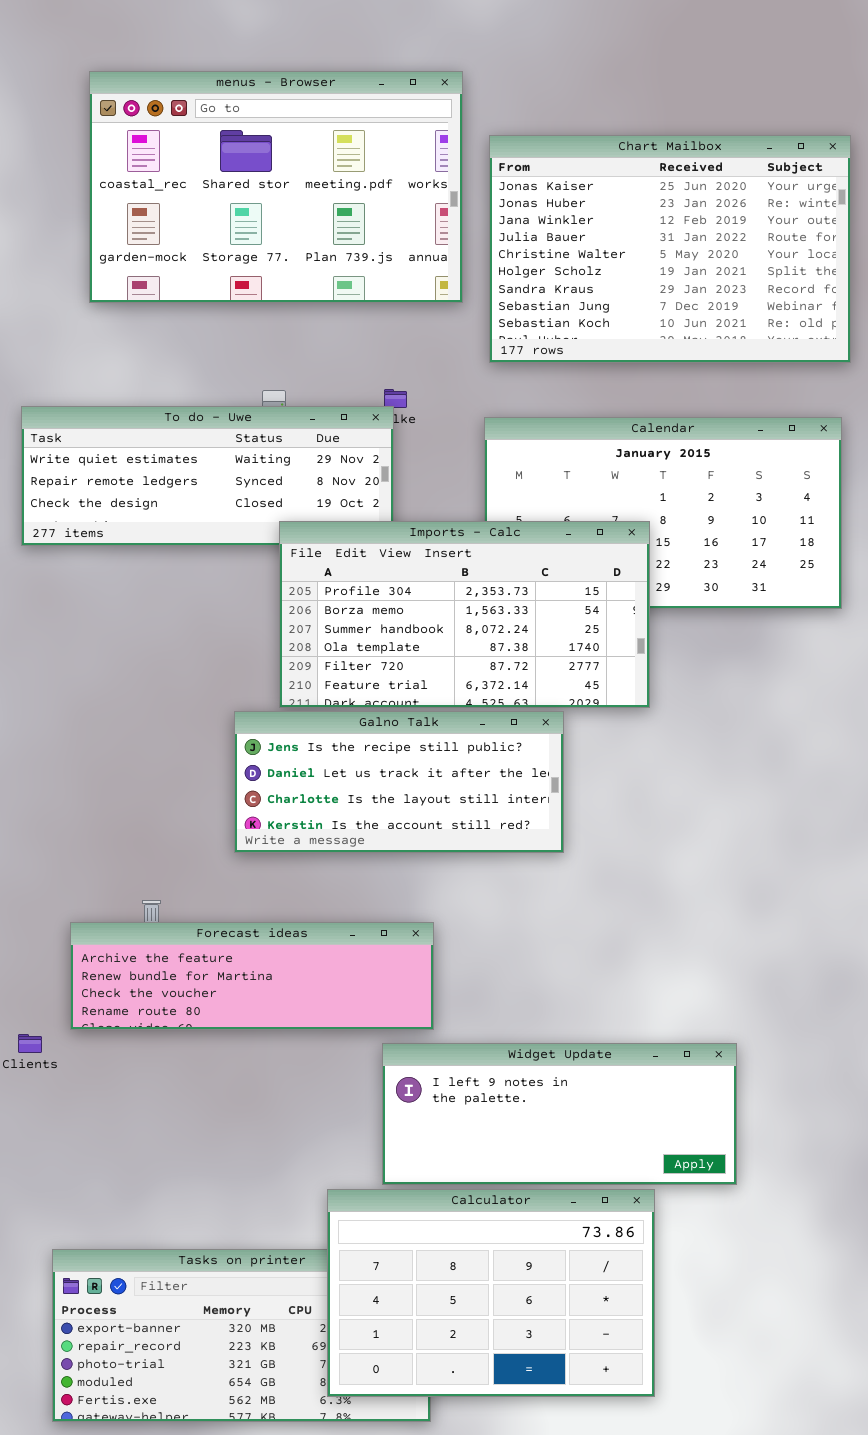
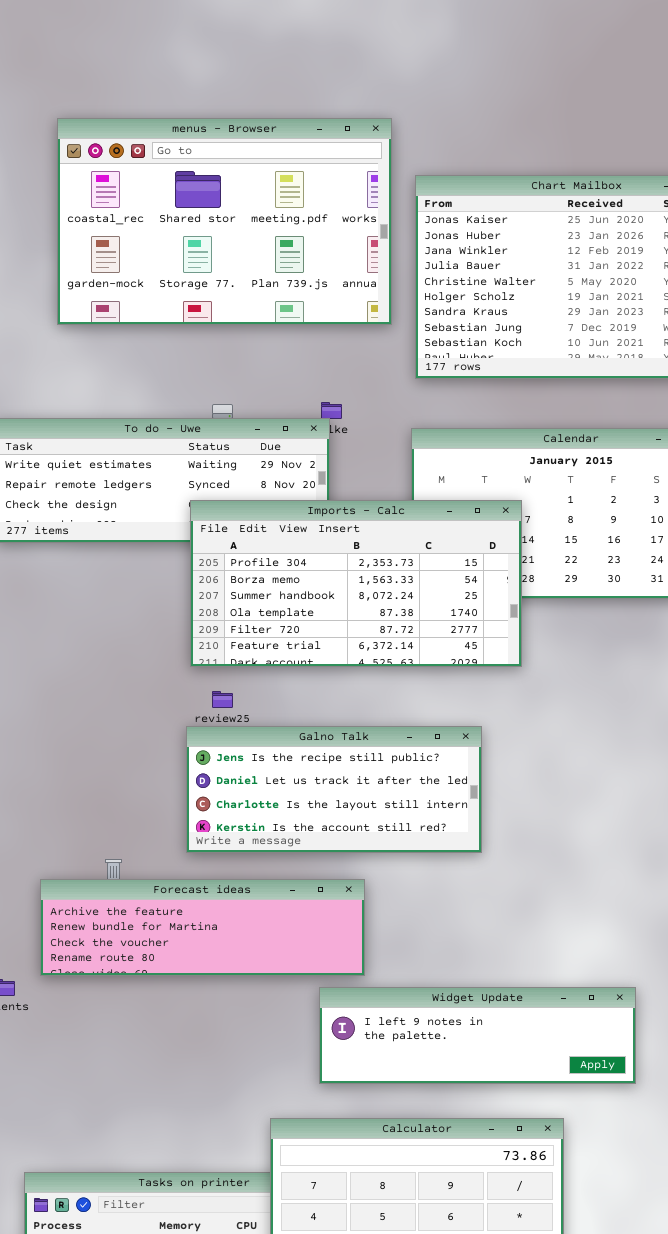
Imports - Calc: [279,521,650,708] -> [190,500,522,667], moved
Galno Talk: [234,711,564,853] -> [186,726,482,853], moved
Widget Update: [382,1043,737,1185] -> [319,987,636,1084], resized

